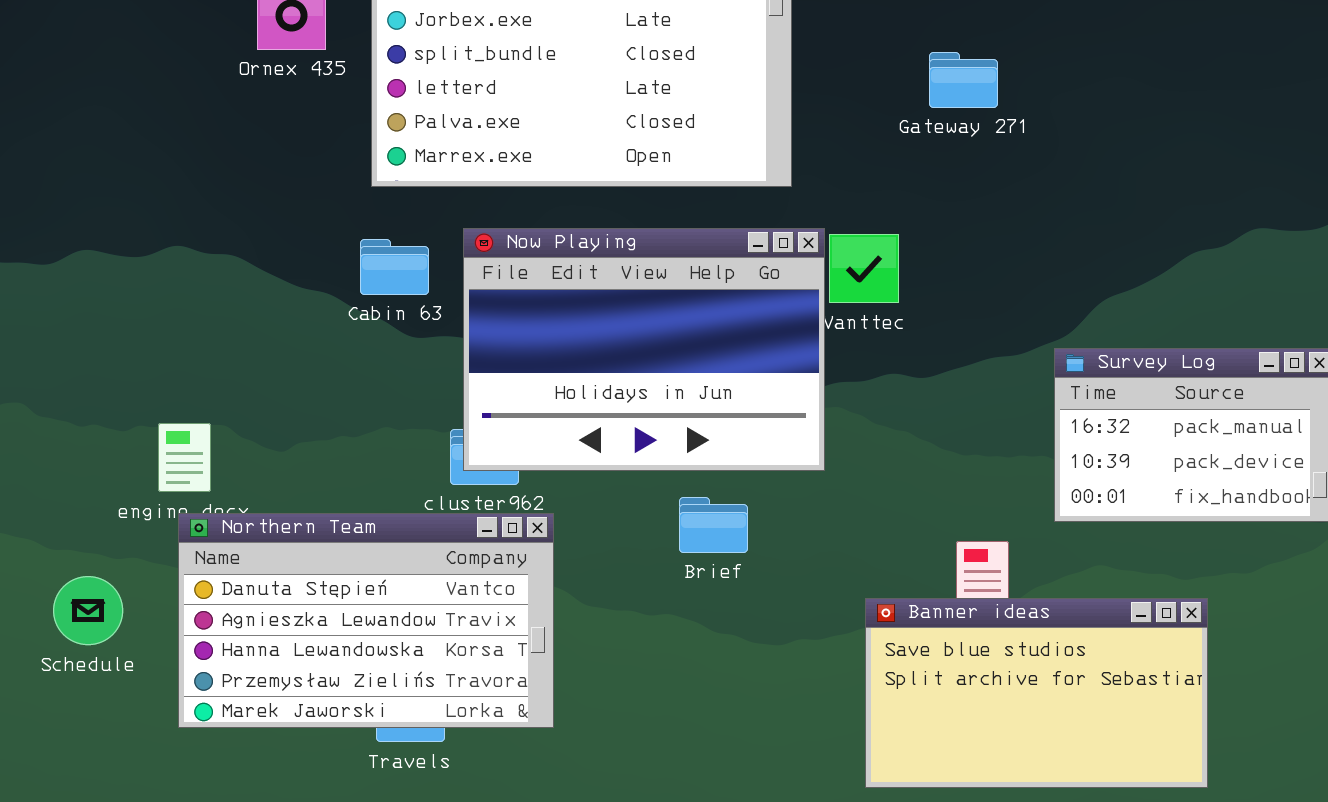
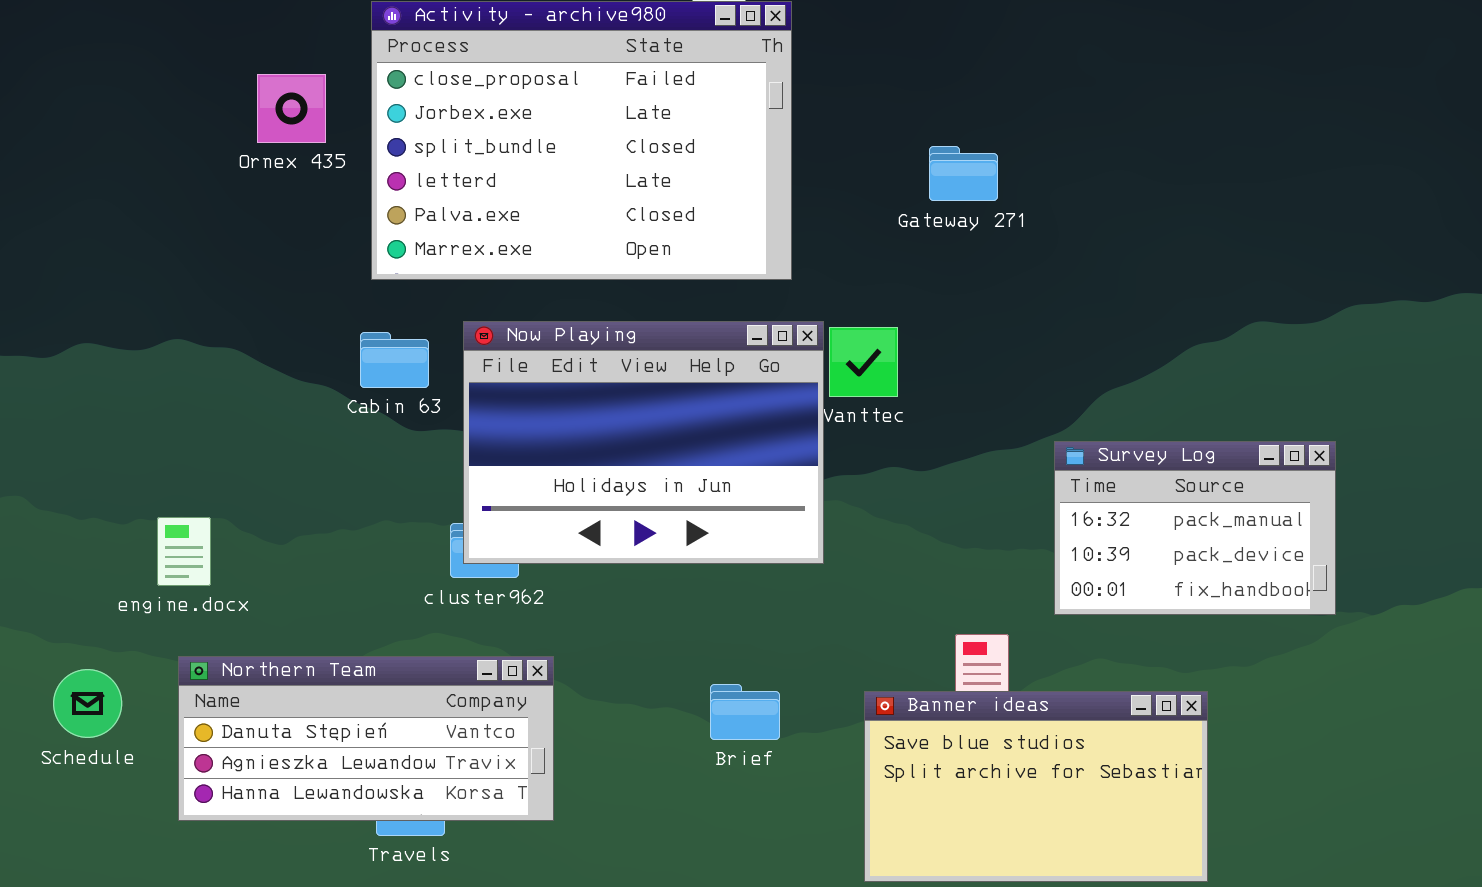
Brief: [679,497,748,553] -> [710,684,780,740], moved
Northern Team: [178,513,554,728] -> [178,656,554,821], resized

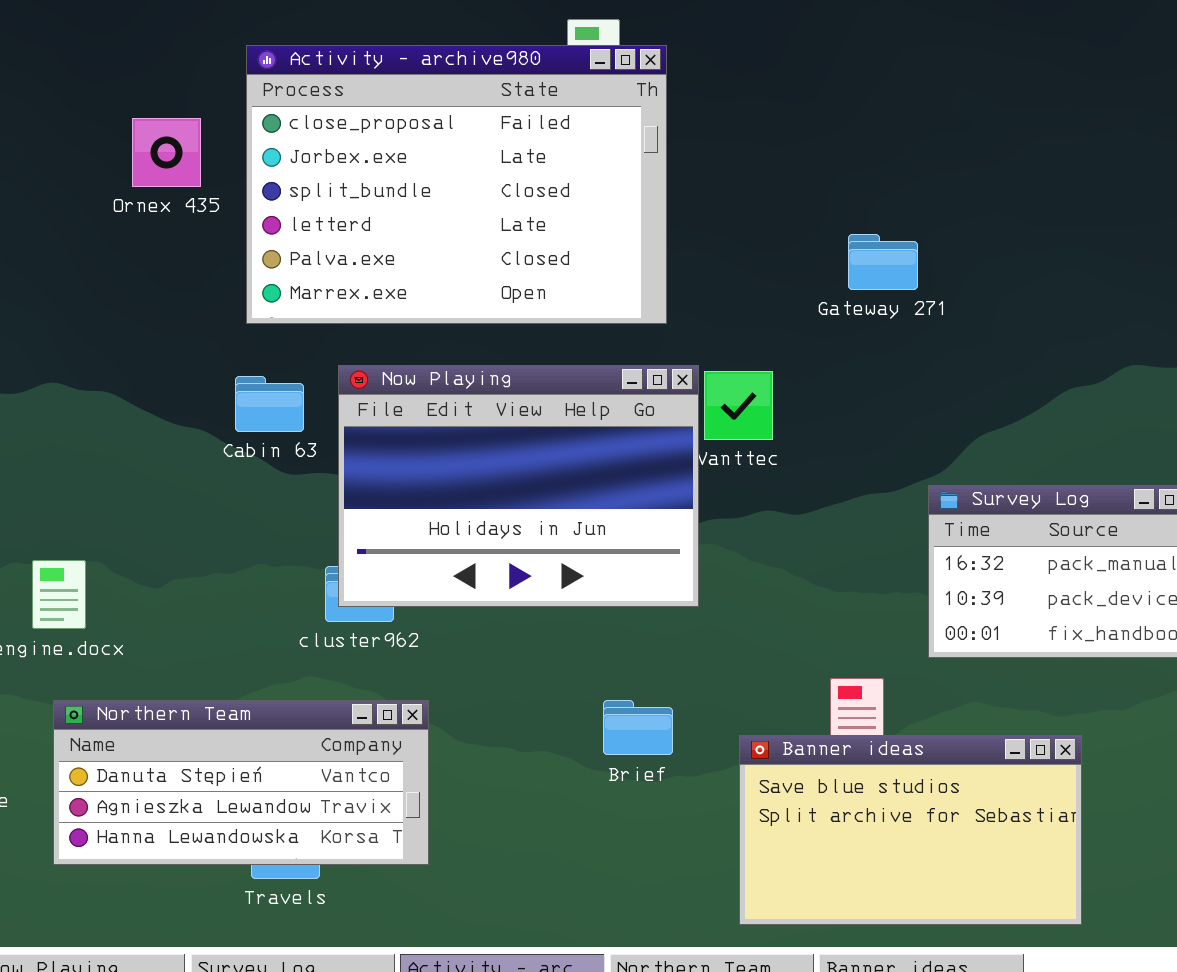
Gateway 271: [929,146,998,201] -> [848,234,918,290], moved
Brief: [710,684,780,740] -> [603,700,673,755], moved

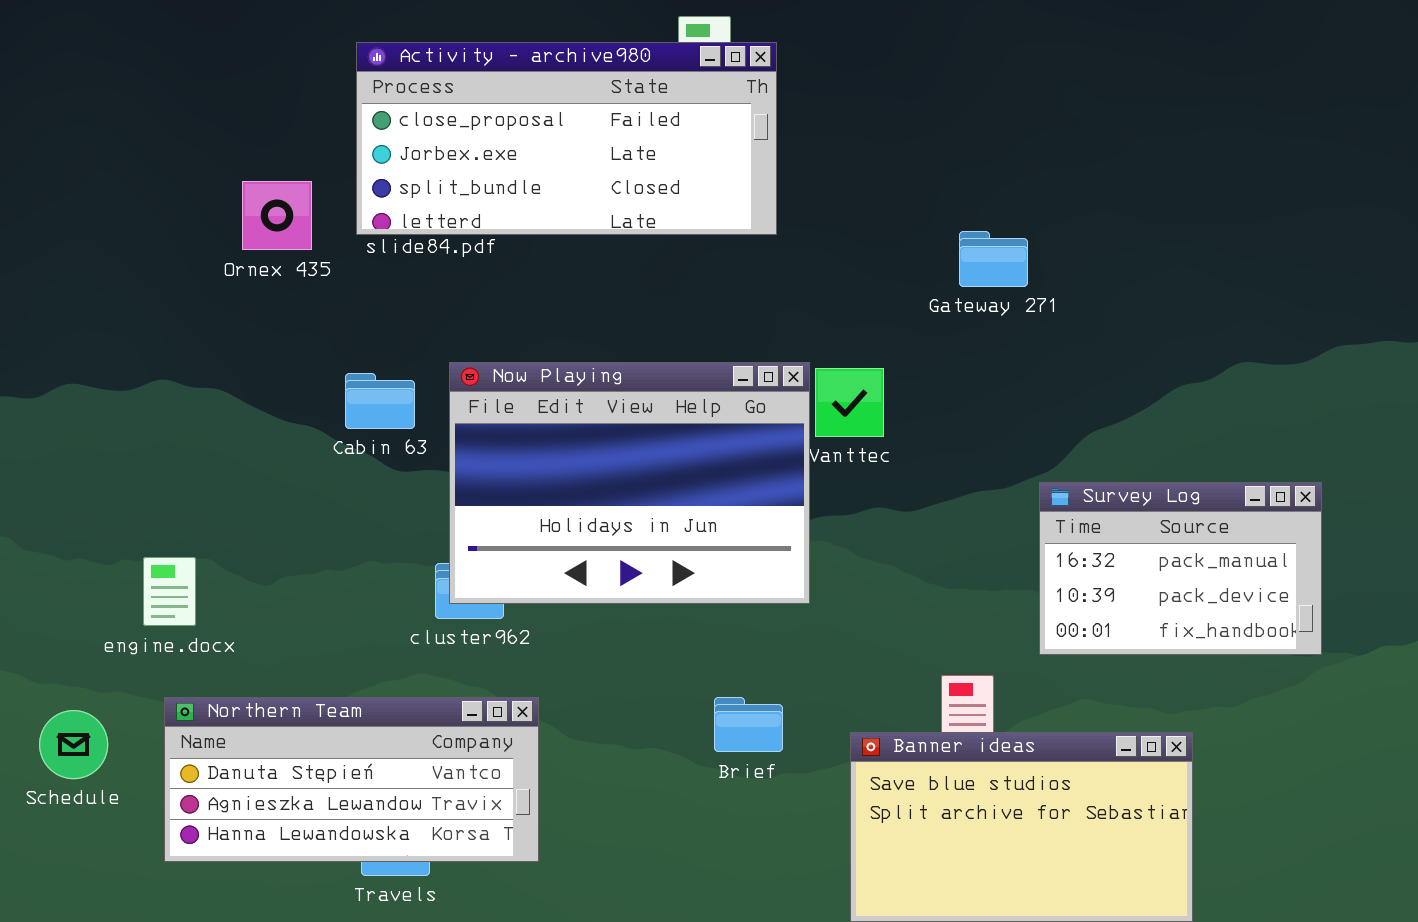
Activity - archive980: [246,45,667,324] -> [356,42,777,235], resized
Ornex 435: [132,118,201,187] -> [242,181,312,250], moved

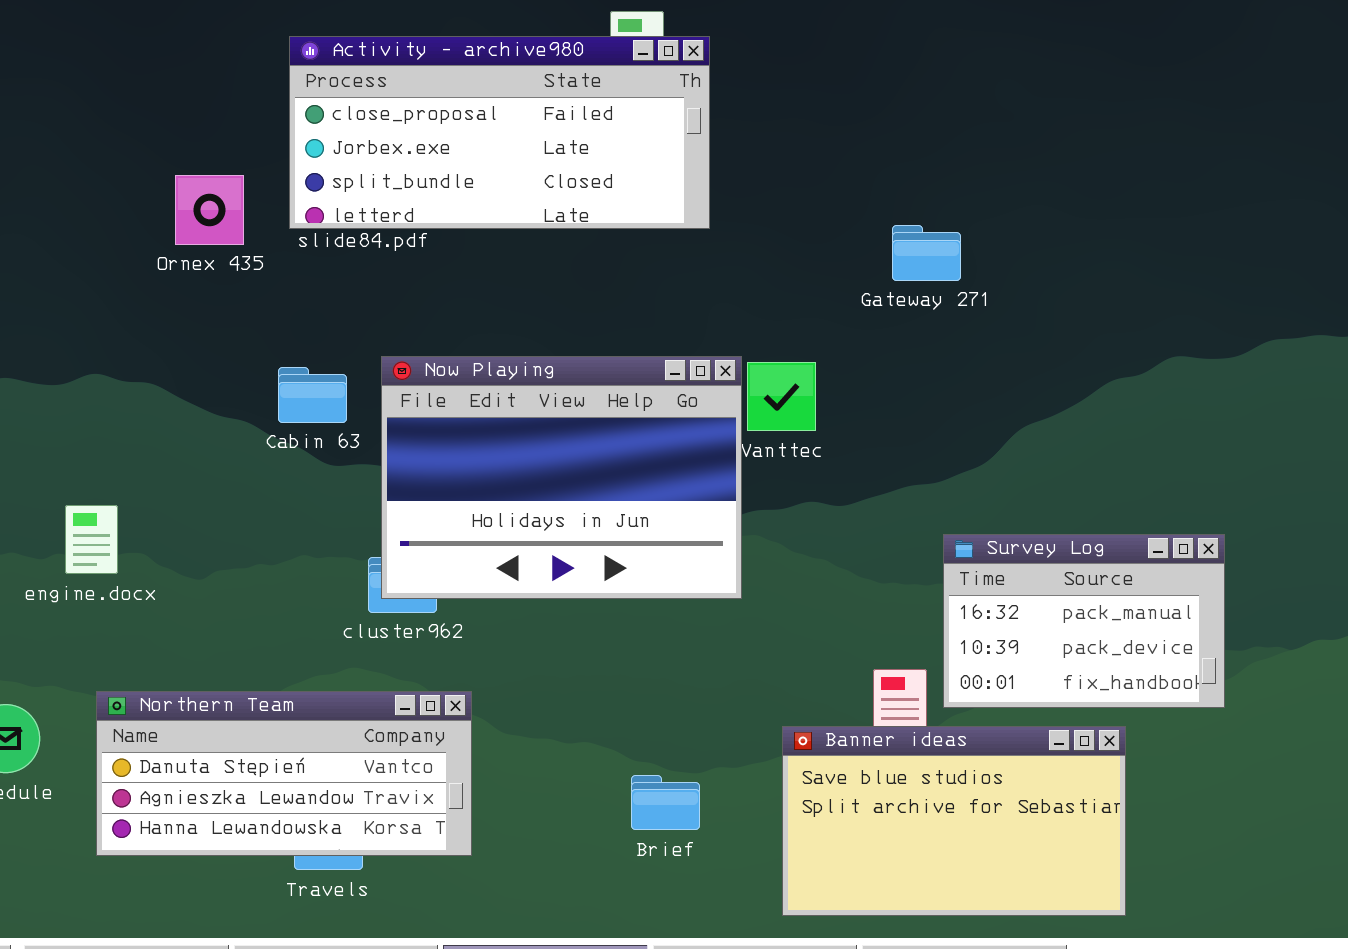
Survey Log: [1039,482,1322,655] -> [943,534,1225,708], moved
engine.docx: [143,557,196,626] -> [65,505,118,574], moved
Brief: [714,697,783,752] -> [631,775,700,830], moved

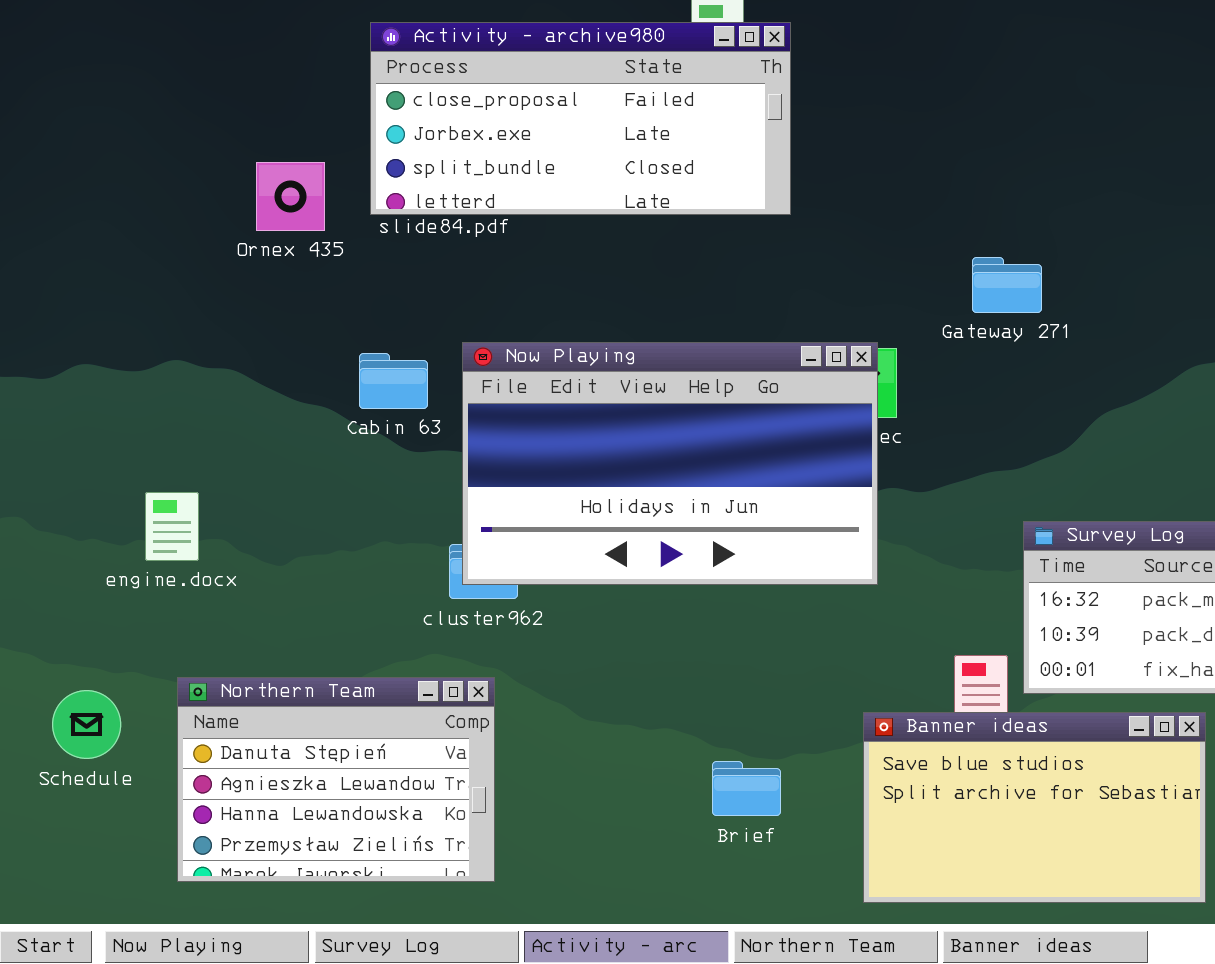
Gateway 271: [892,225,961,281] -> [972,257,1042,313], moved
Now Playing: [381,356,742,599] -> [462,342,878,585], resized
Northern Team: [96,691,472,856] -> [177,677,495,882], resized

